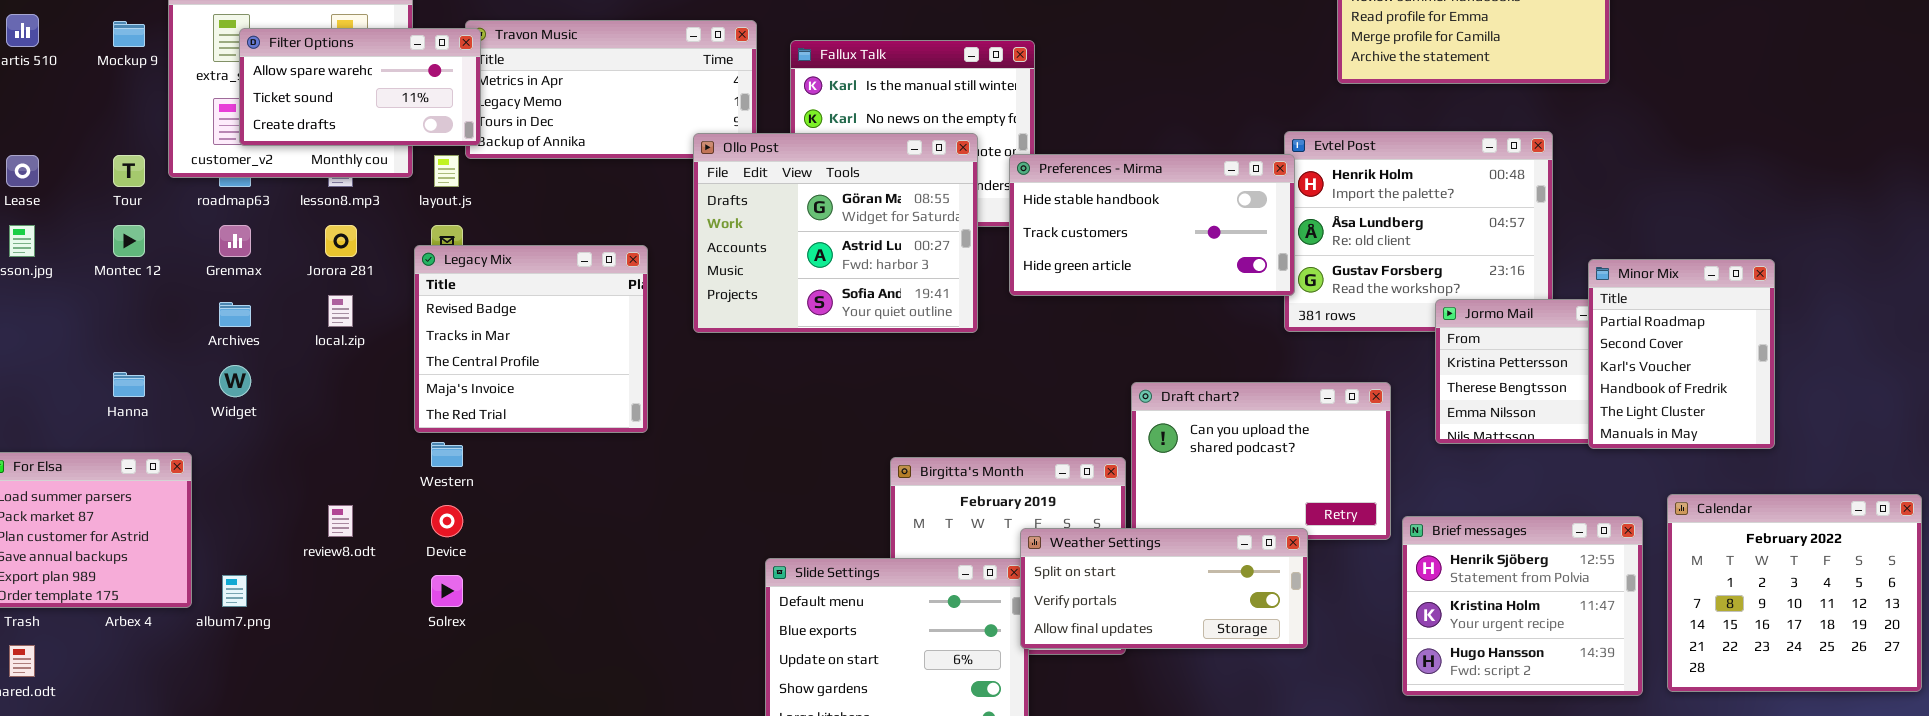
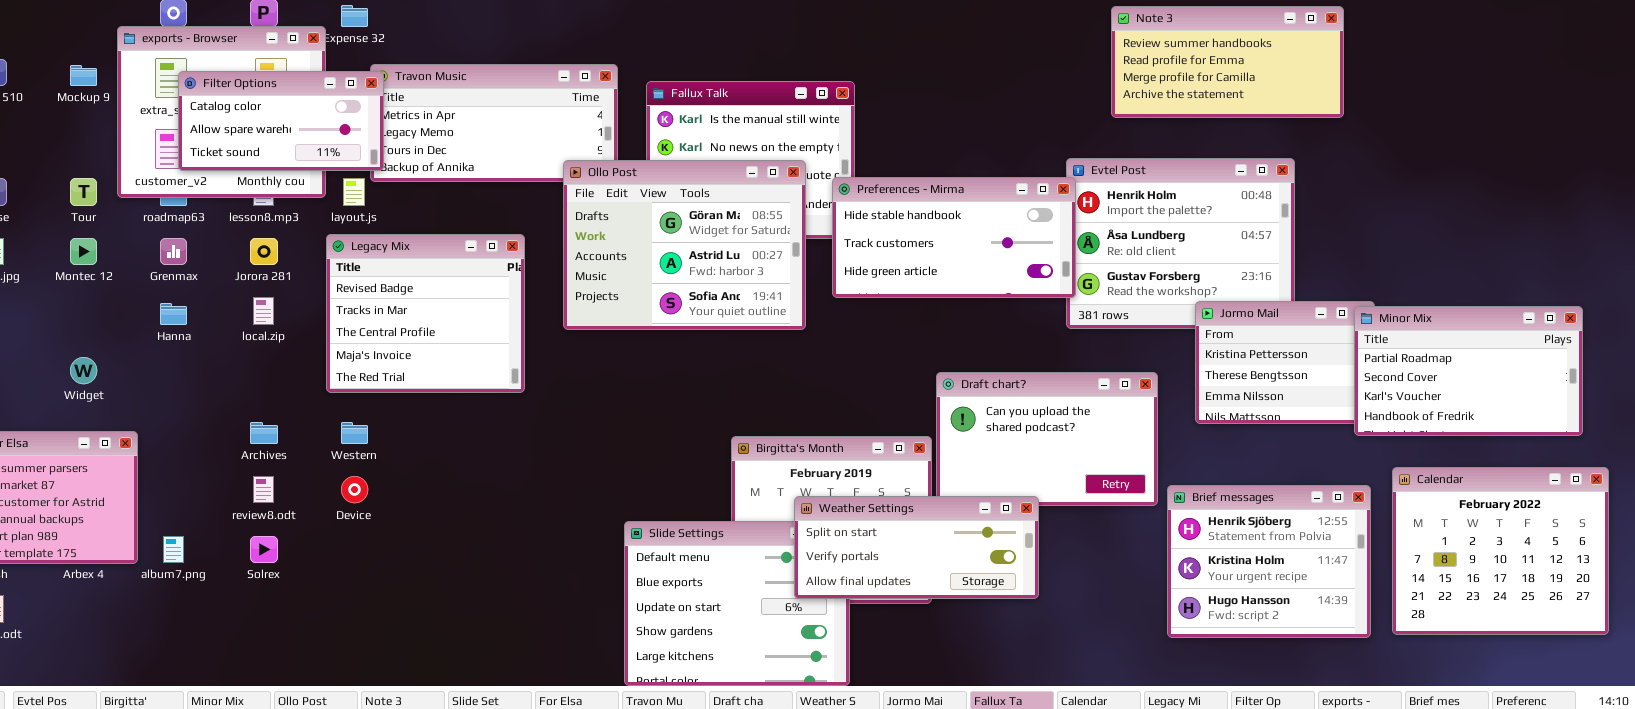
Filter Options: [239,28,481,146] -> [178,71,384,171], scrolled up 1 row
Legacy Mix: [414,245,648,433] -> [326,234,525,393], moved
Minor Mix: [1588,259,1775,449] -> [1354,306,1583,436], moved, resized
Archives: [219,302,251,327] -> [250,422,278,444], moved
Widget: [219,365,251,397] -> [70,357,97,384], moved
Hanna: [113,372,145,397] -> [160,303,187,325], moved
Weather Settings: [1020,528,1308,649] -> [794,496,1039,599], moved
Solrex: [431,575,463,607] -> [250,536,278,563], moved

